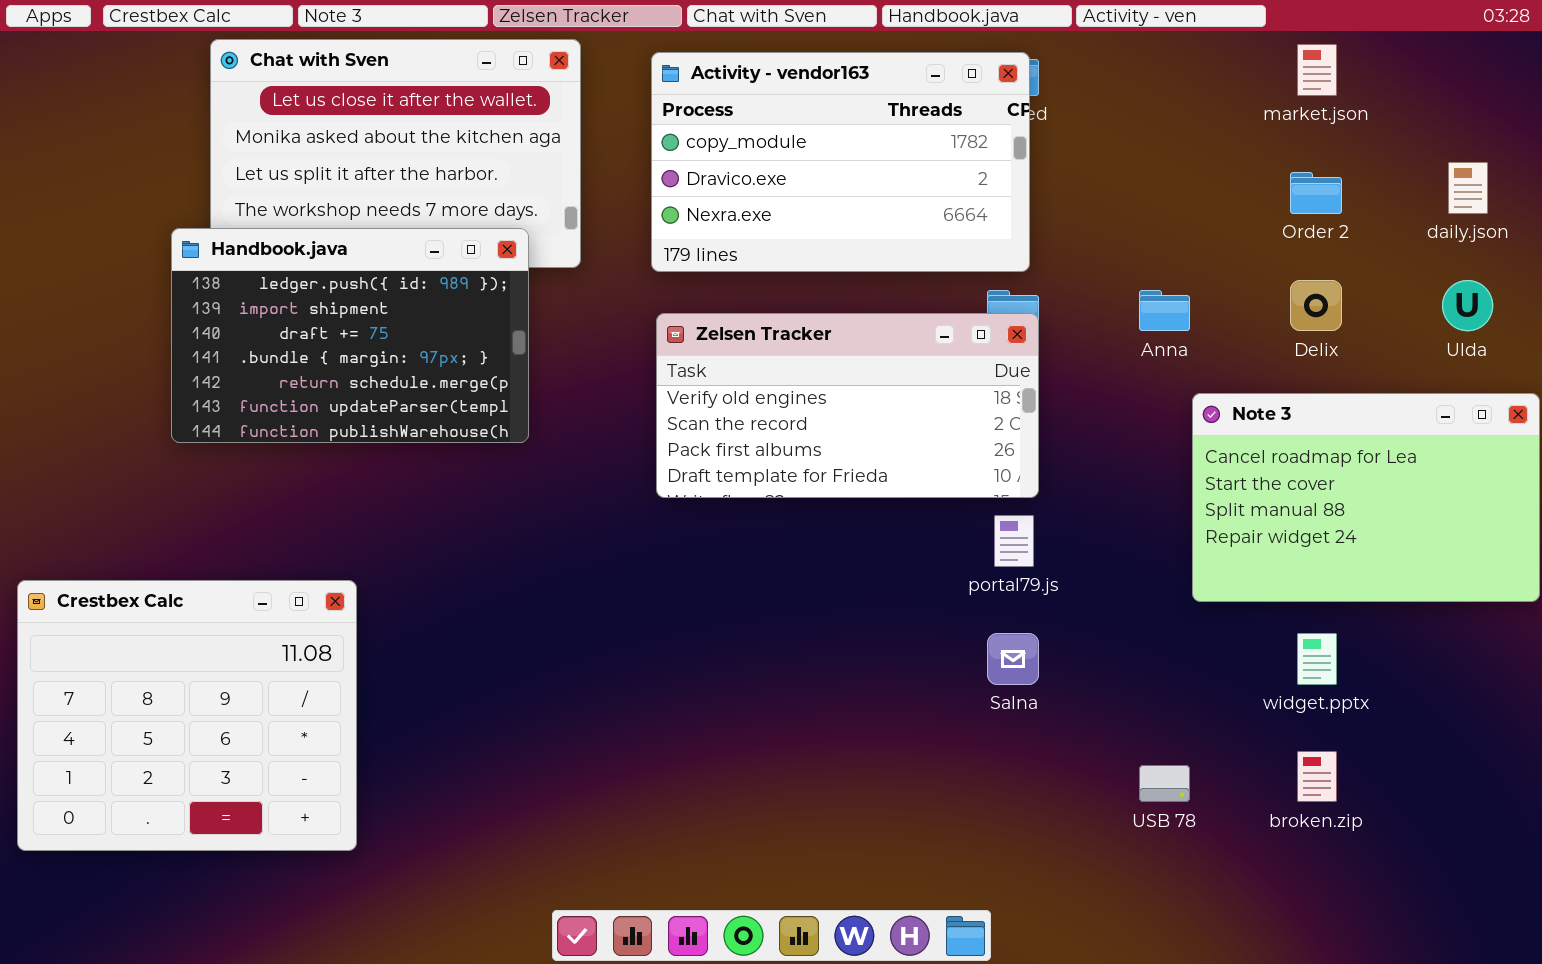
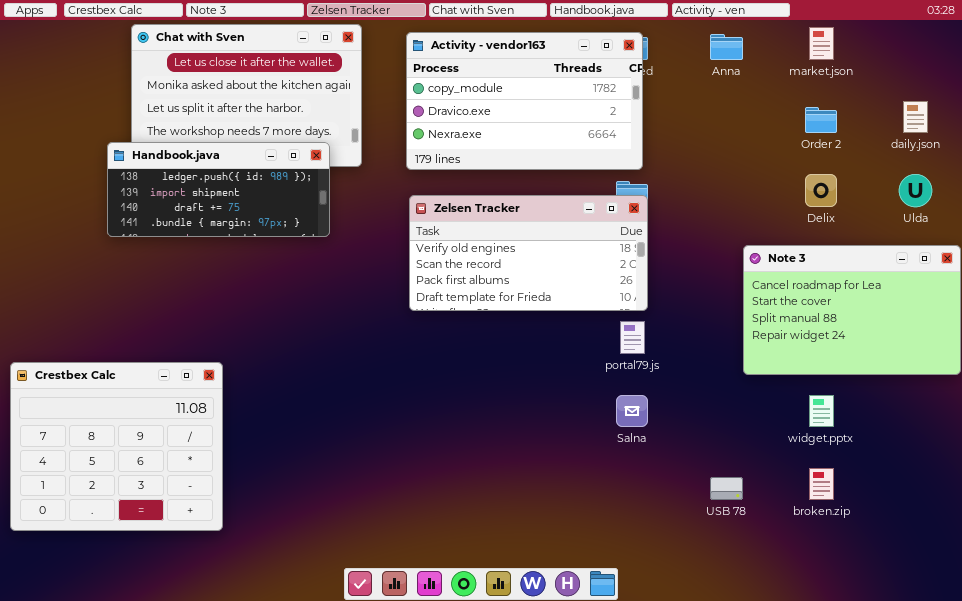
Handbook.java: [171,228,529,443] -> [107,142,330,237], resized
Anna: [1139,290,1190,331] -> [710,34,743,60], moved

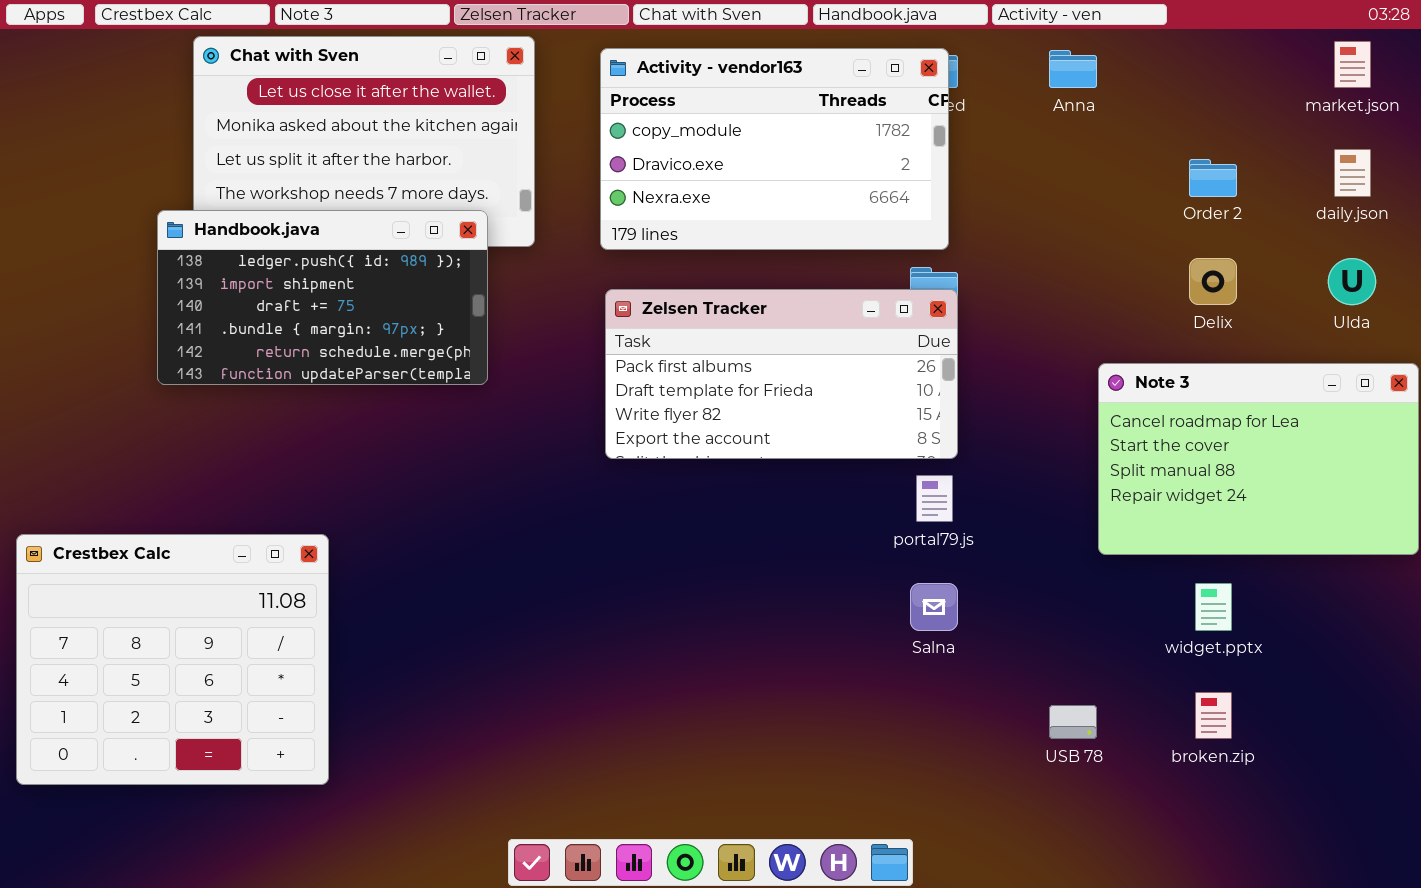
market.json: [809,27,834,60] -> [1334,41,1371,88], moved
Handbook.java: [107,142,330,237] -> [157,210,488,385], resized
Zelsen Tracker: [409,195,648,311] -> [605,289,958,459], scrolled down 2 rows

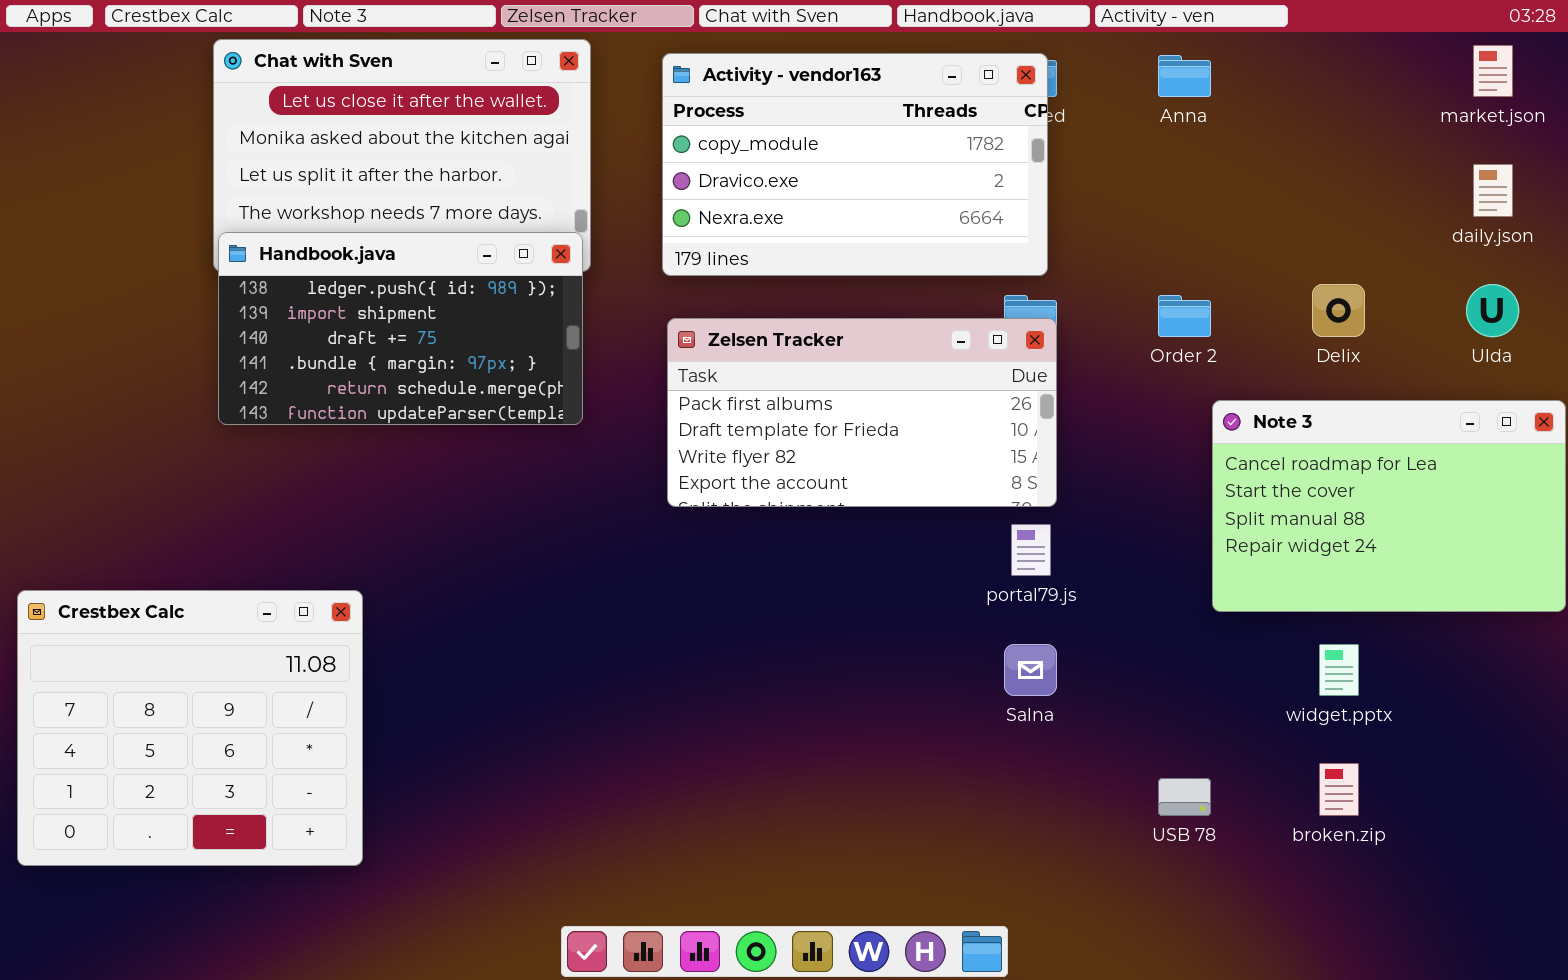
Order 2: [1189,159,1237,197] -> [1158,295,1211,337], moved
Handbook.java: [157,210,488,385] -> [218,232,583,425], moved

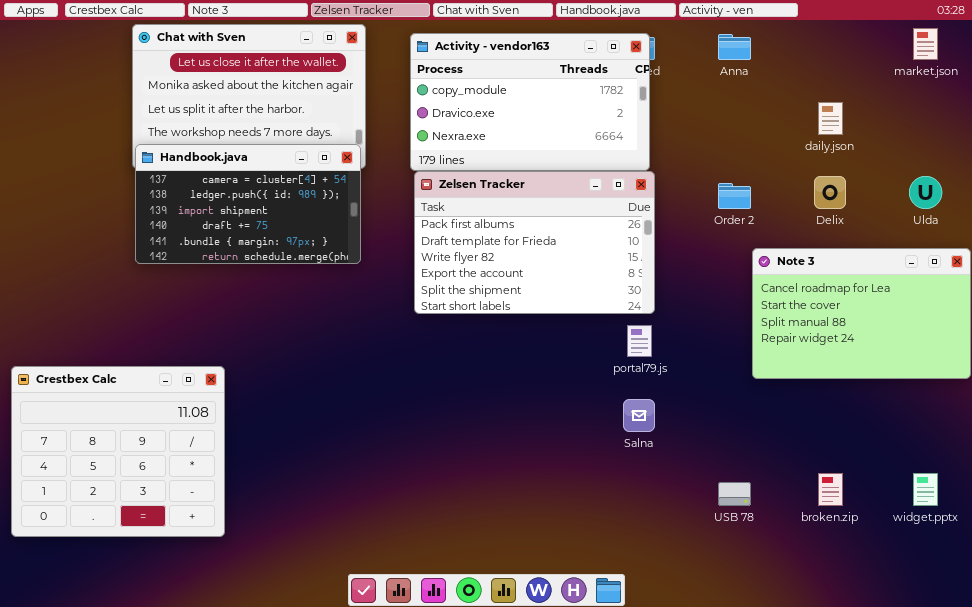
daily.json: [1473,164,1513,217] -> [818,102,843,135], moved
Handbook.java: [218,232,583,425] -> [135,144,361,264], scrolled up 1 row
Zelsen Tracker: [667,318,1057,507] -> [414,171,655,314], resized
widget.pptx: [1319,644,1359,696] -> [913,473,938,506], moved

